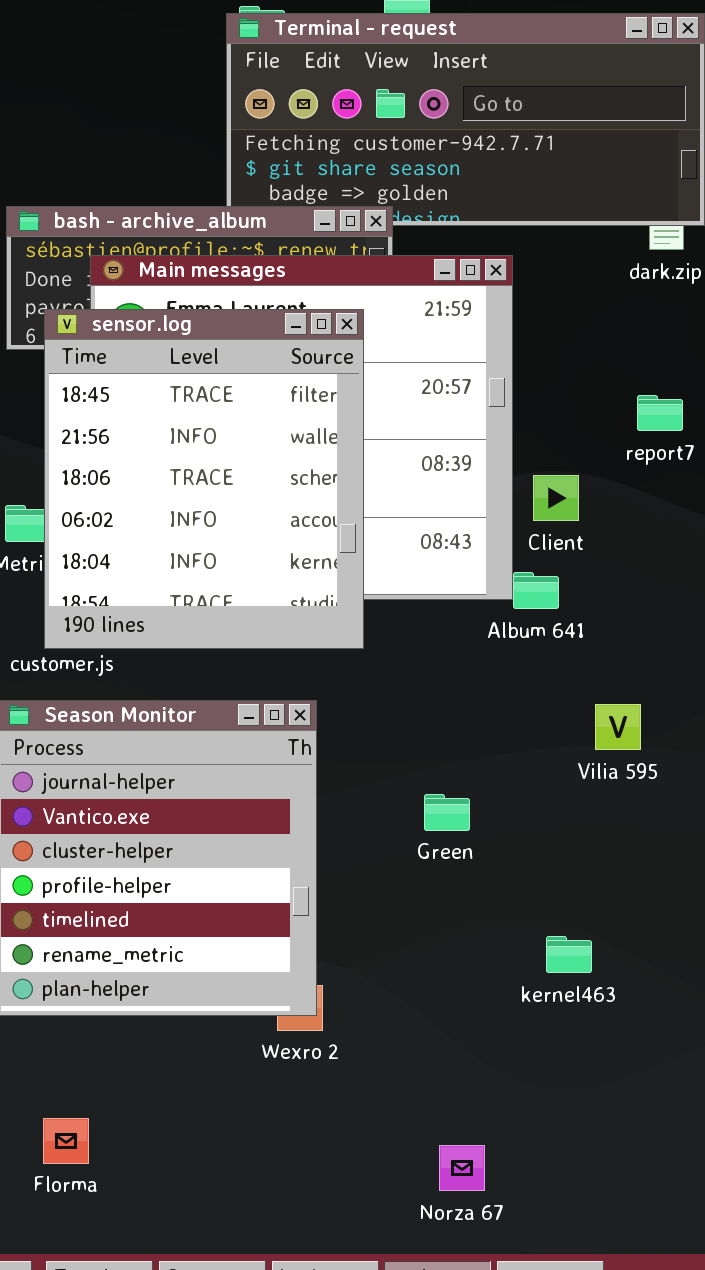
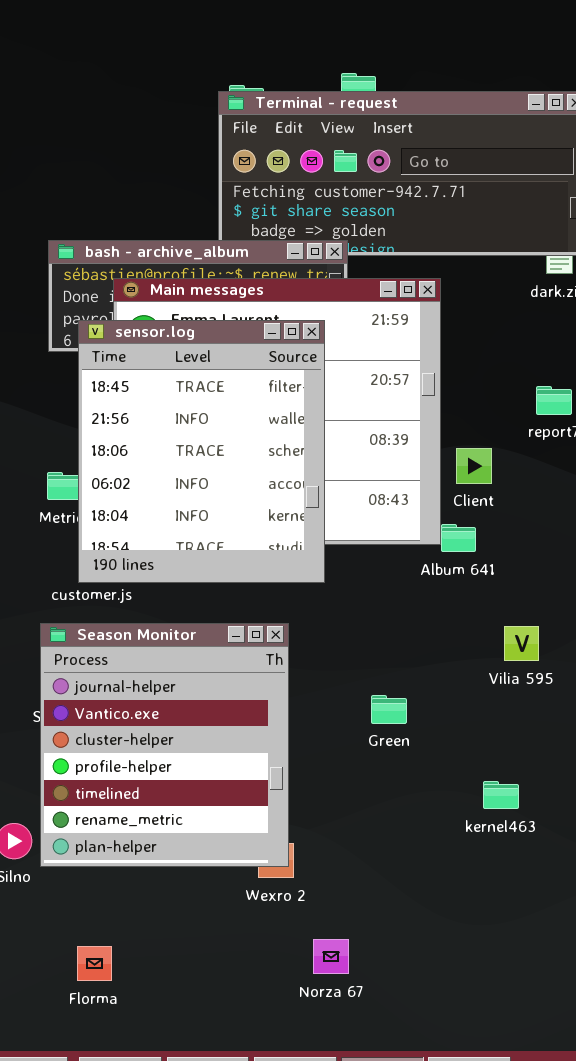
kernel463: [546,936,592,973] -> [483,781,519,809], moved
Norza 67: [439,1145,485,1191] -> [313,939,349,974], moved

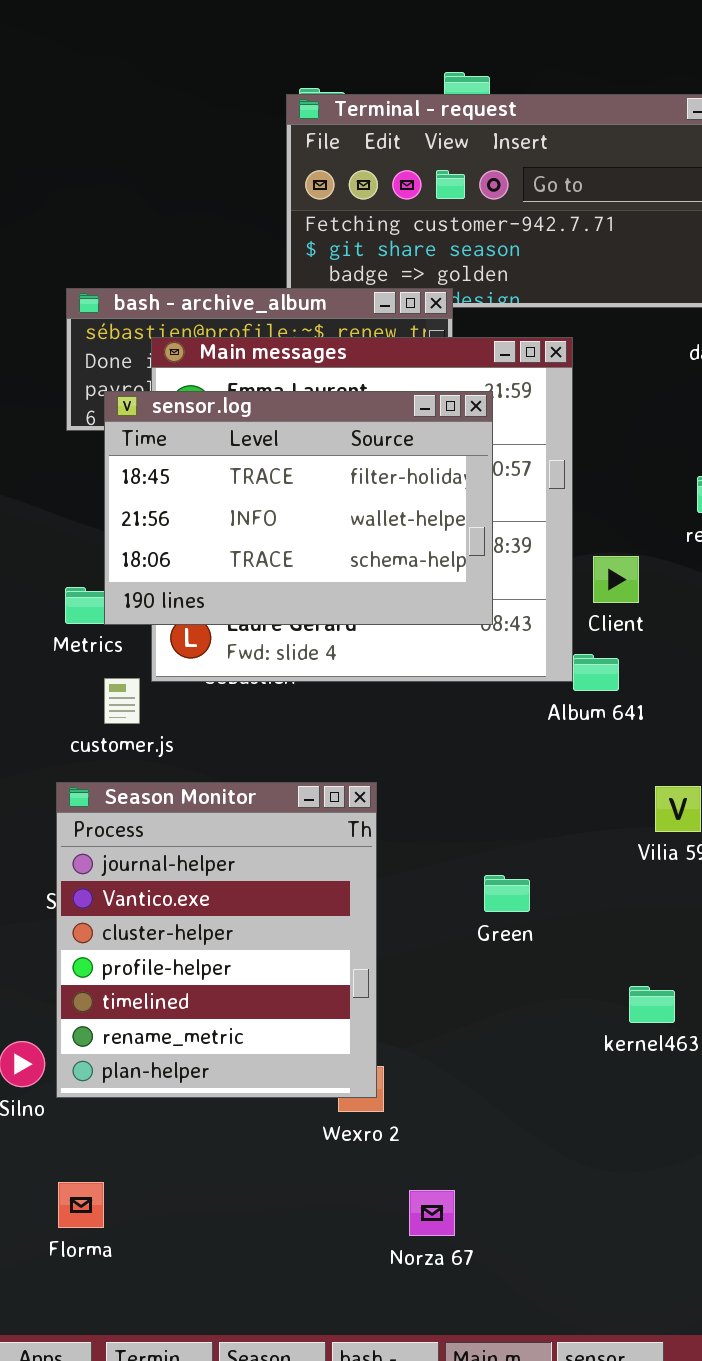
sensor.log: [78,320,325,583] -> [104,391,493,625], resized
Florma: [77,946,112,981] -> [58,1182,104,1228], moved

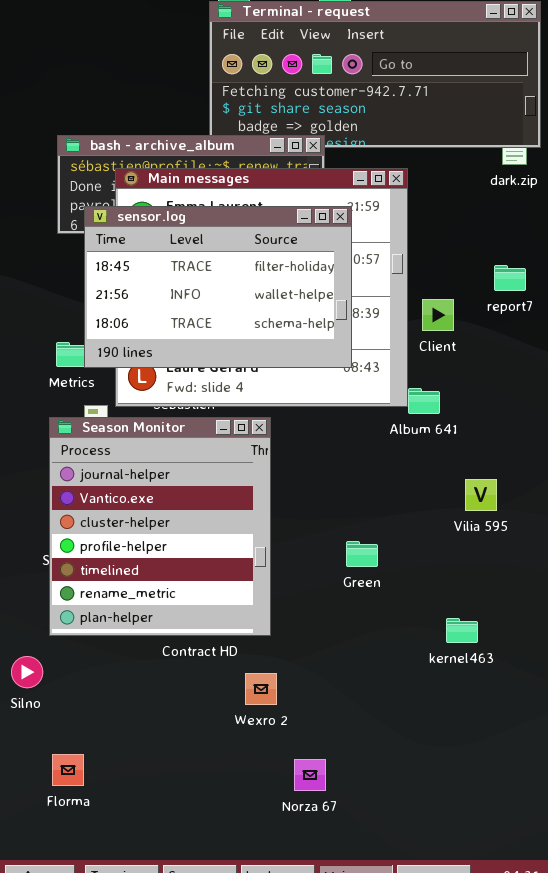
Client: [593,556,639,603] -> [422,299,454,331], moved
Season Monitor: [56,782,377,1098] -> [49,417,271,636], moved

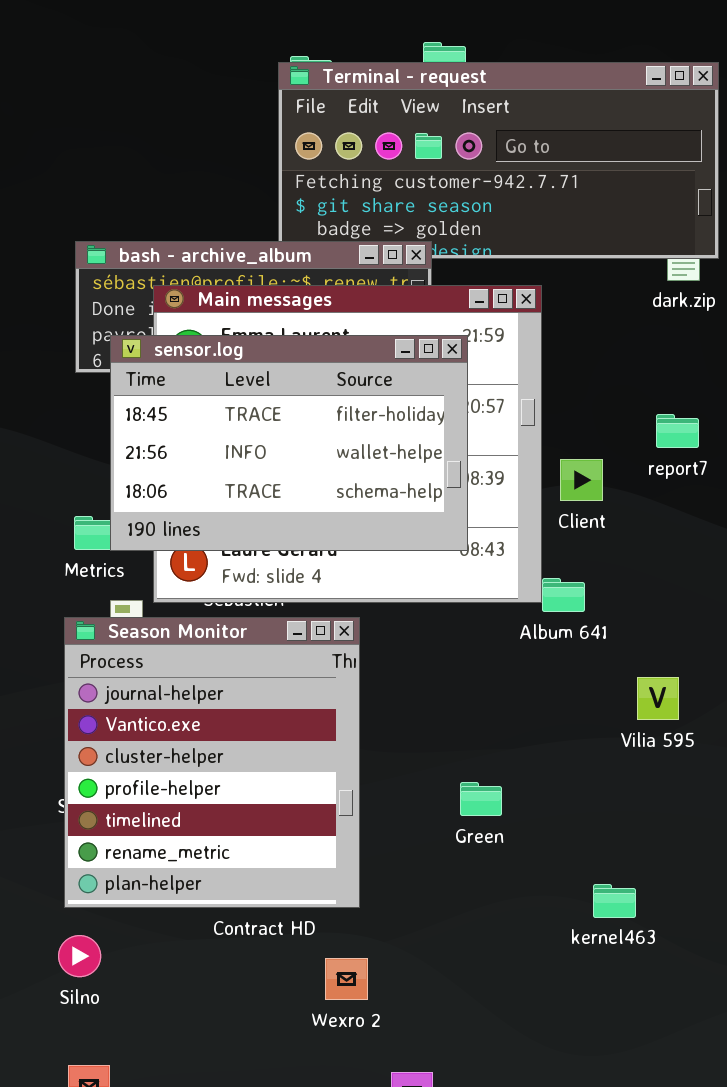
Vilia 595: [465,479,497,511] -> [637,677,679,720], moved
Silno: [11,656,43,688] -> [58,935,101,977], moved

